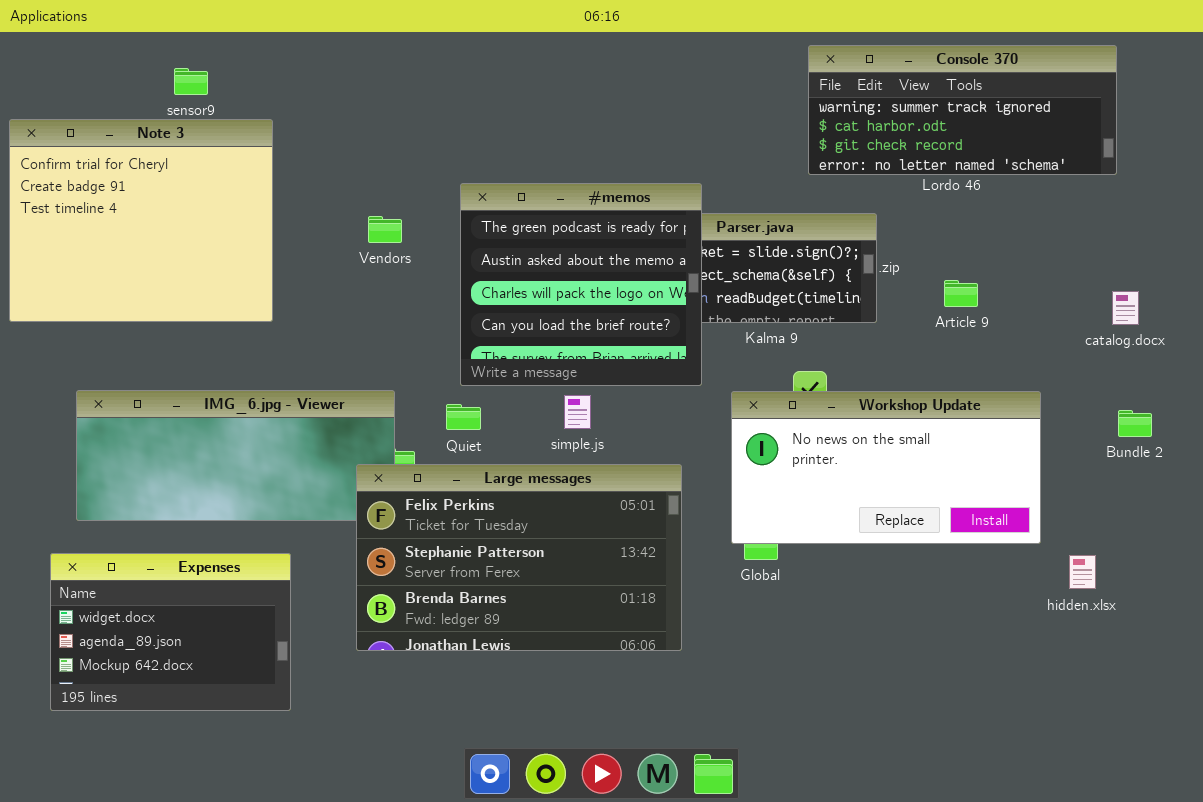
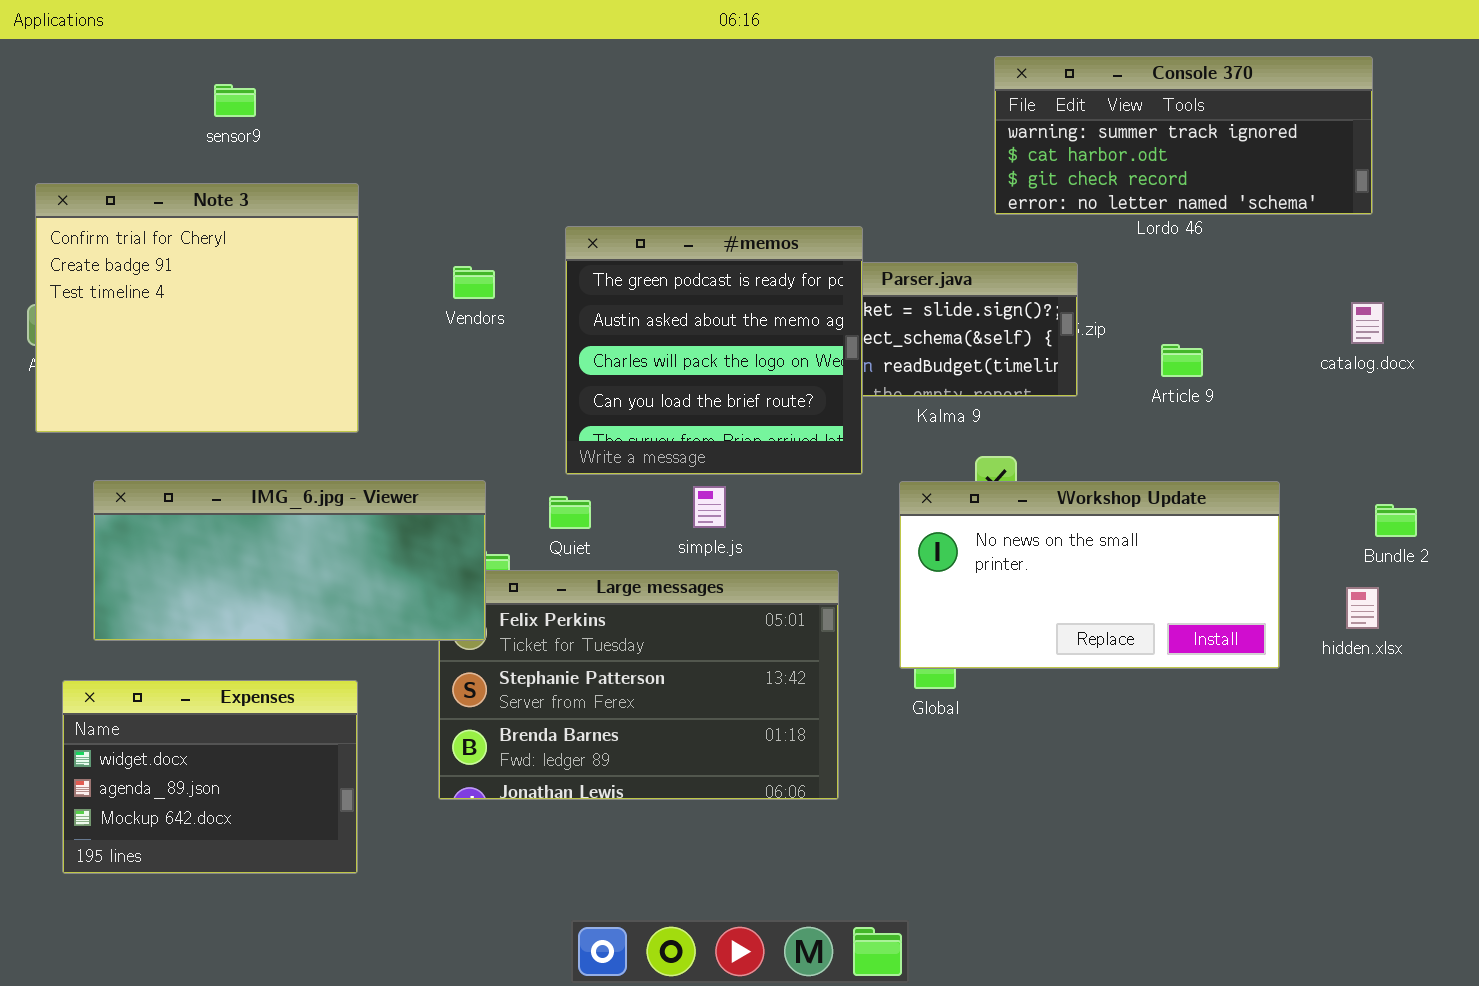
Note 3: [9,119,273,322] -> [35,183,359,433], moved
catalog.docx: [1112,291,1139,325] -> [1351,302,1384,344], moved
IMG_6.jpg - Viewer: [76,390,395,521] -> [93,480,486,641], raised
hidden.xlsx: [1069,555,1096,589] -> [1346,587,1379,629], moved

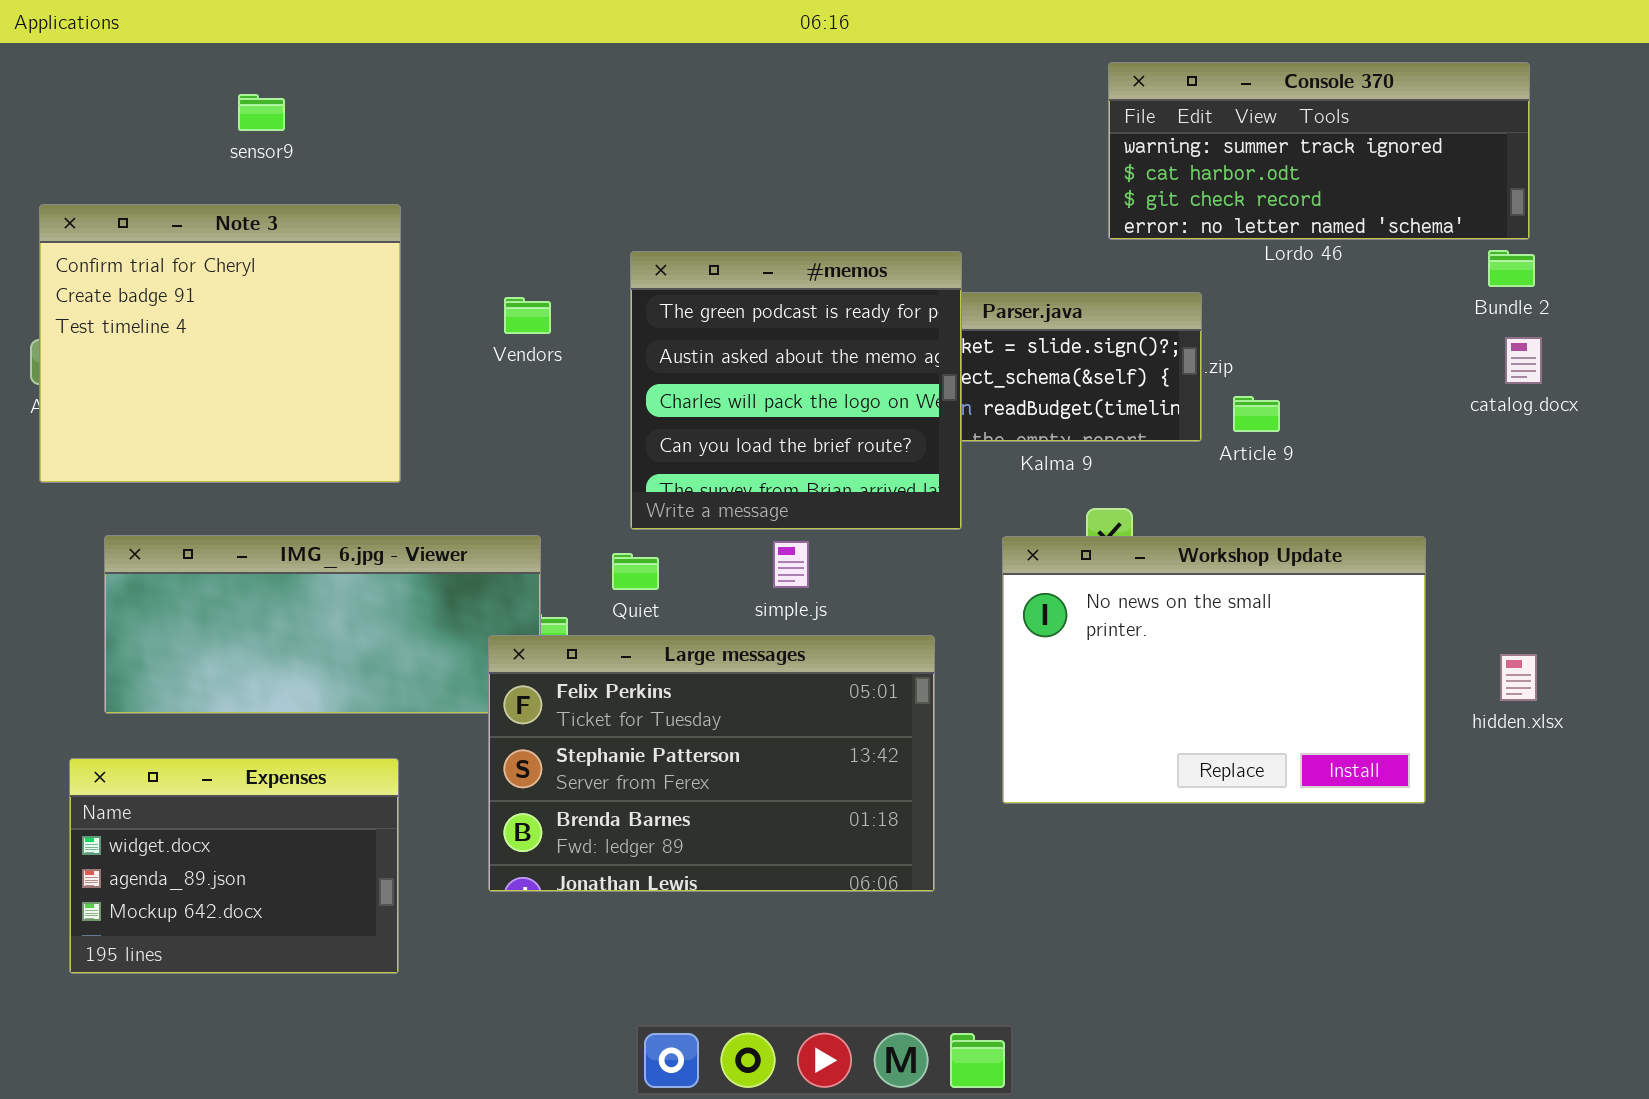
Article 9: [1161,344,1203,377] -> [1233,396,1280,432], moved
Workshop Update: [899,481,1280,669] -> [1002,536,1426,804], resized
Bundle 2: [1375,504,1417,537] -> [1488,250,1535,287], moved
Large messages: [438,570,839,800] -> [488,635,935,892], raised

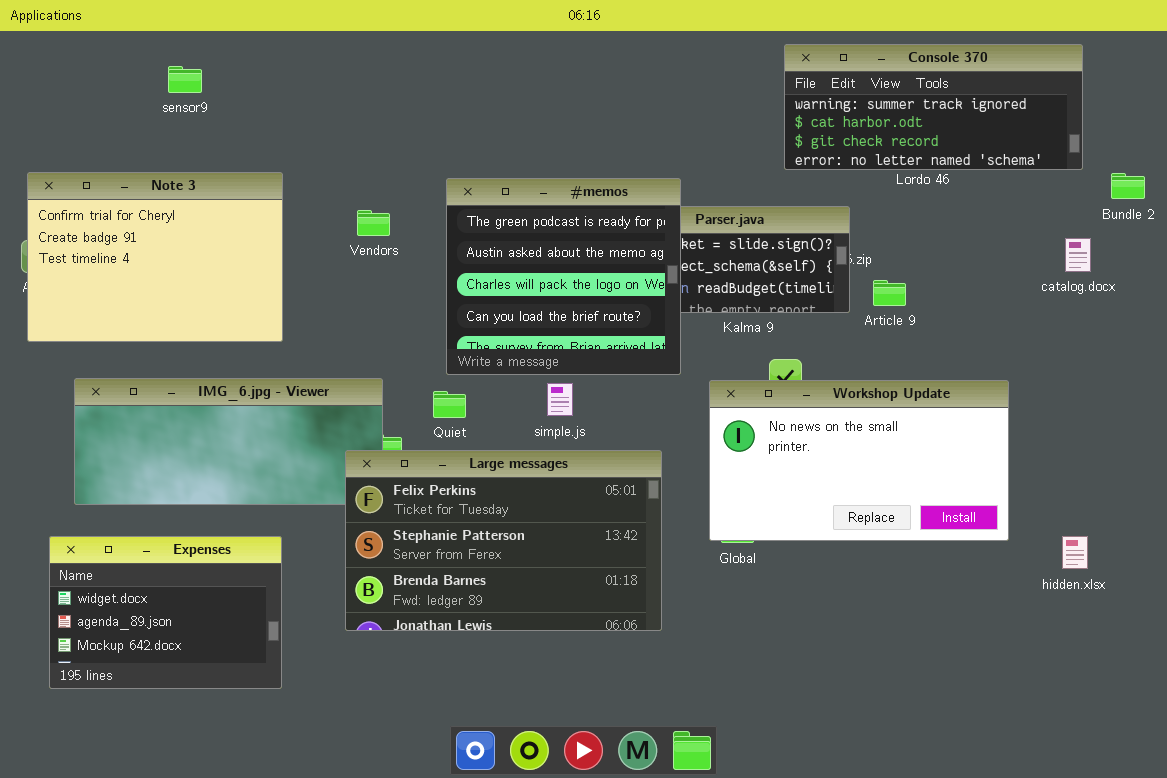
Note 3: [39,204,401,483] -> [27,172,283,342], resized
Bundle 2: [1488,250,1535,287] -> [1111,173,1145,199], moved
Workshop Update: [1002,536,1426,804] -> [709,380,1009,541], resized
hidden.xlsx: [1500,654,1537,701] -> [1062,536,1088,569], moved

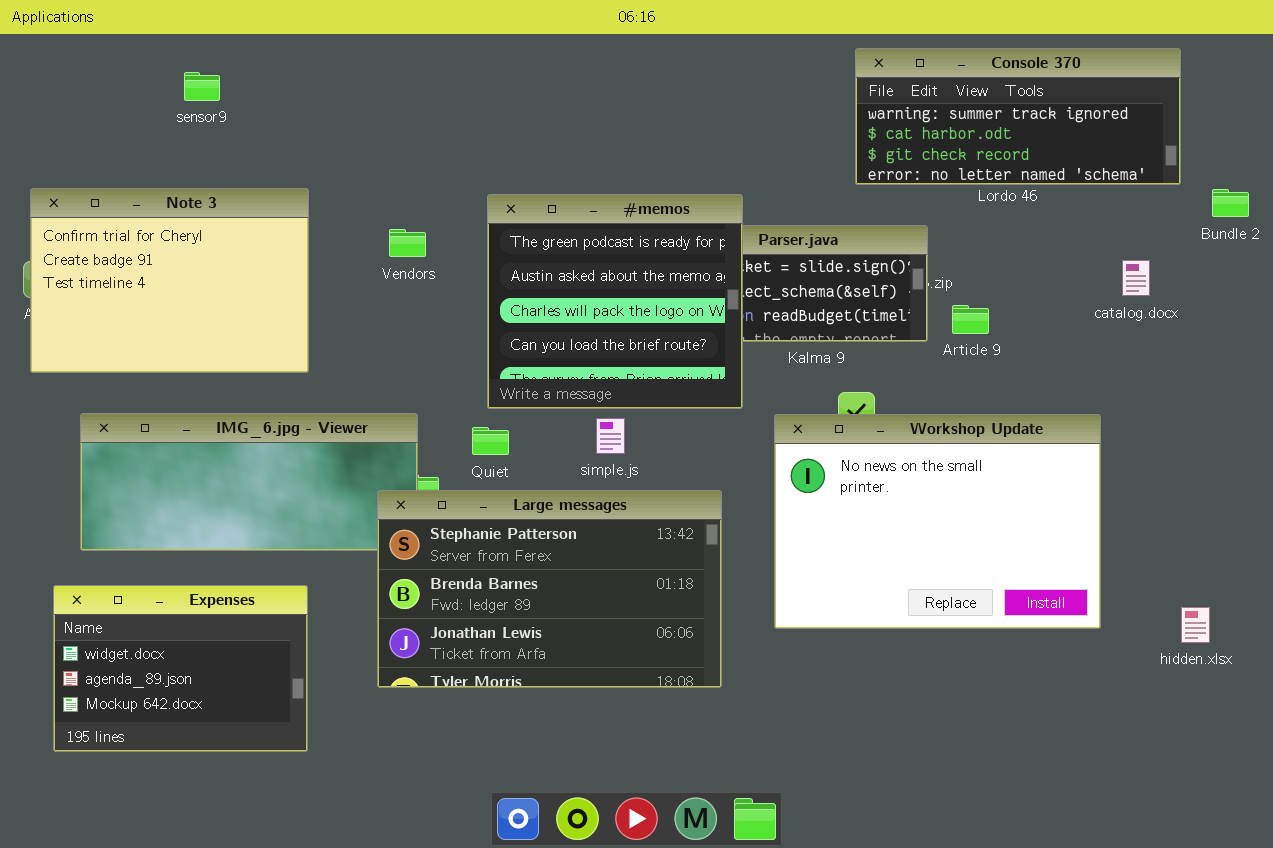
catalog.docx: [1065,238,1091,272] -> [1122,260,1150,296], moved
Workshop Update: [709,380,1009,541] -> [774,414,1101,629], resized
Large messages: [345,450,662,631] -> [377,490,722,688], scrolled down 1 row
hidden.xlsx: [1062,536,1088,569] -> [1181,607,1210,643], moved

